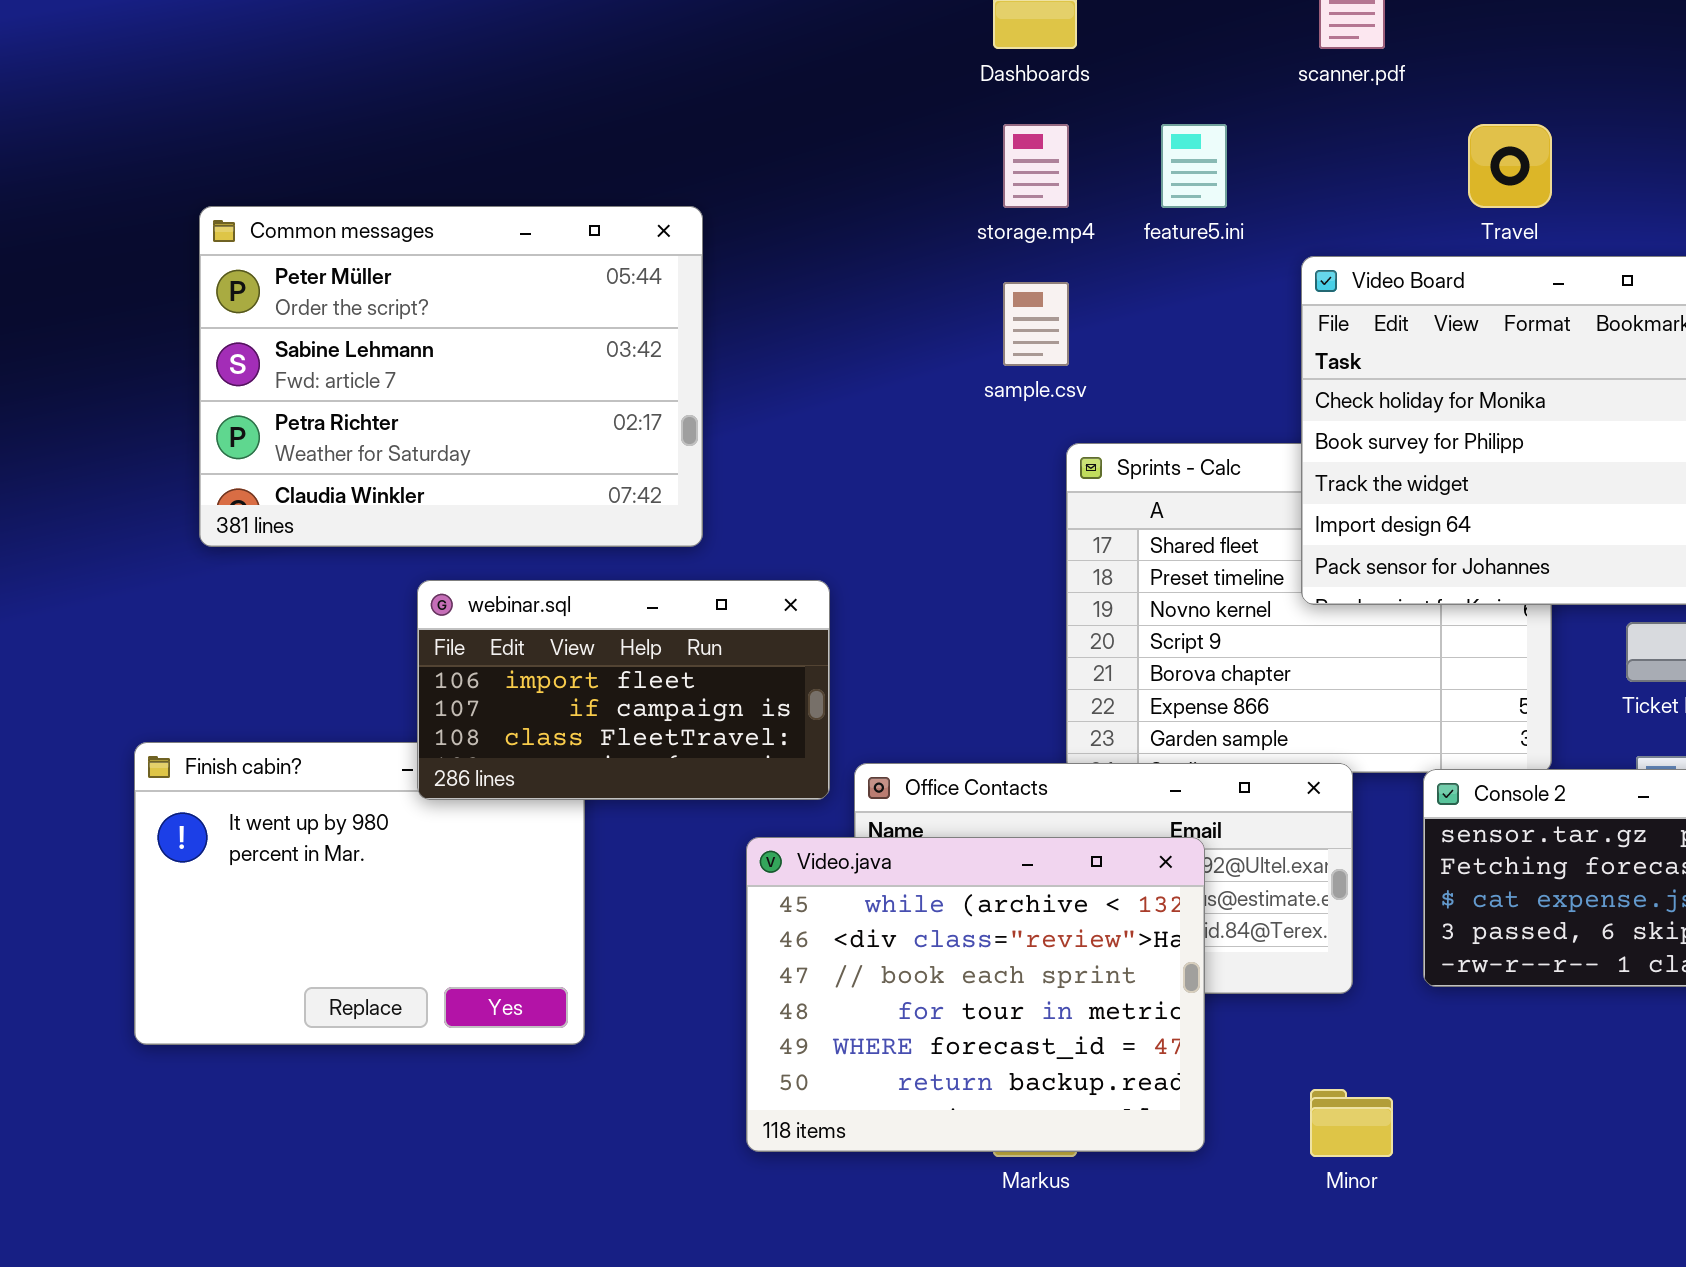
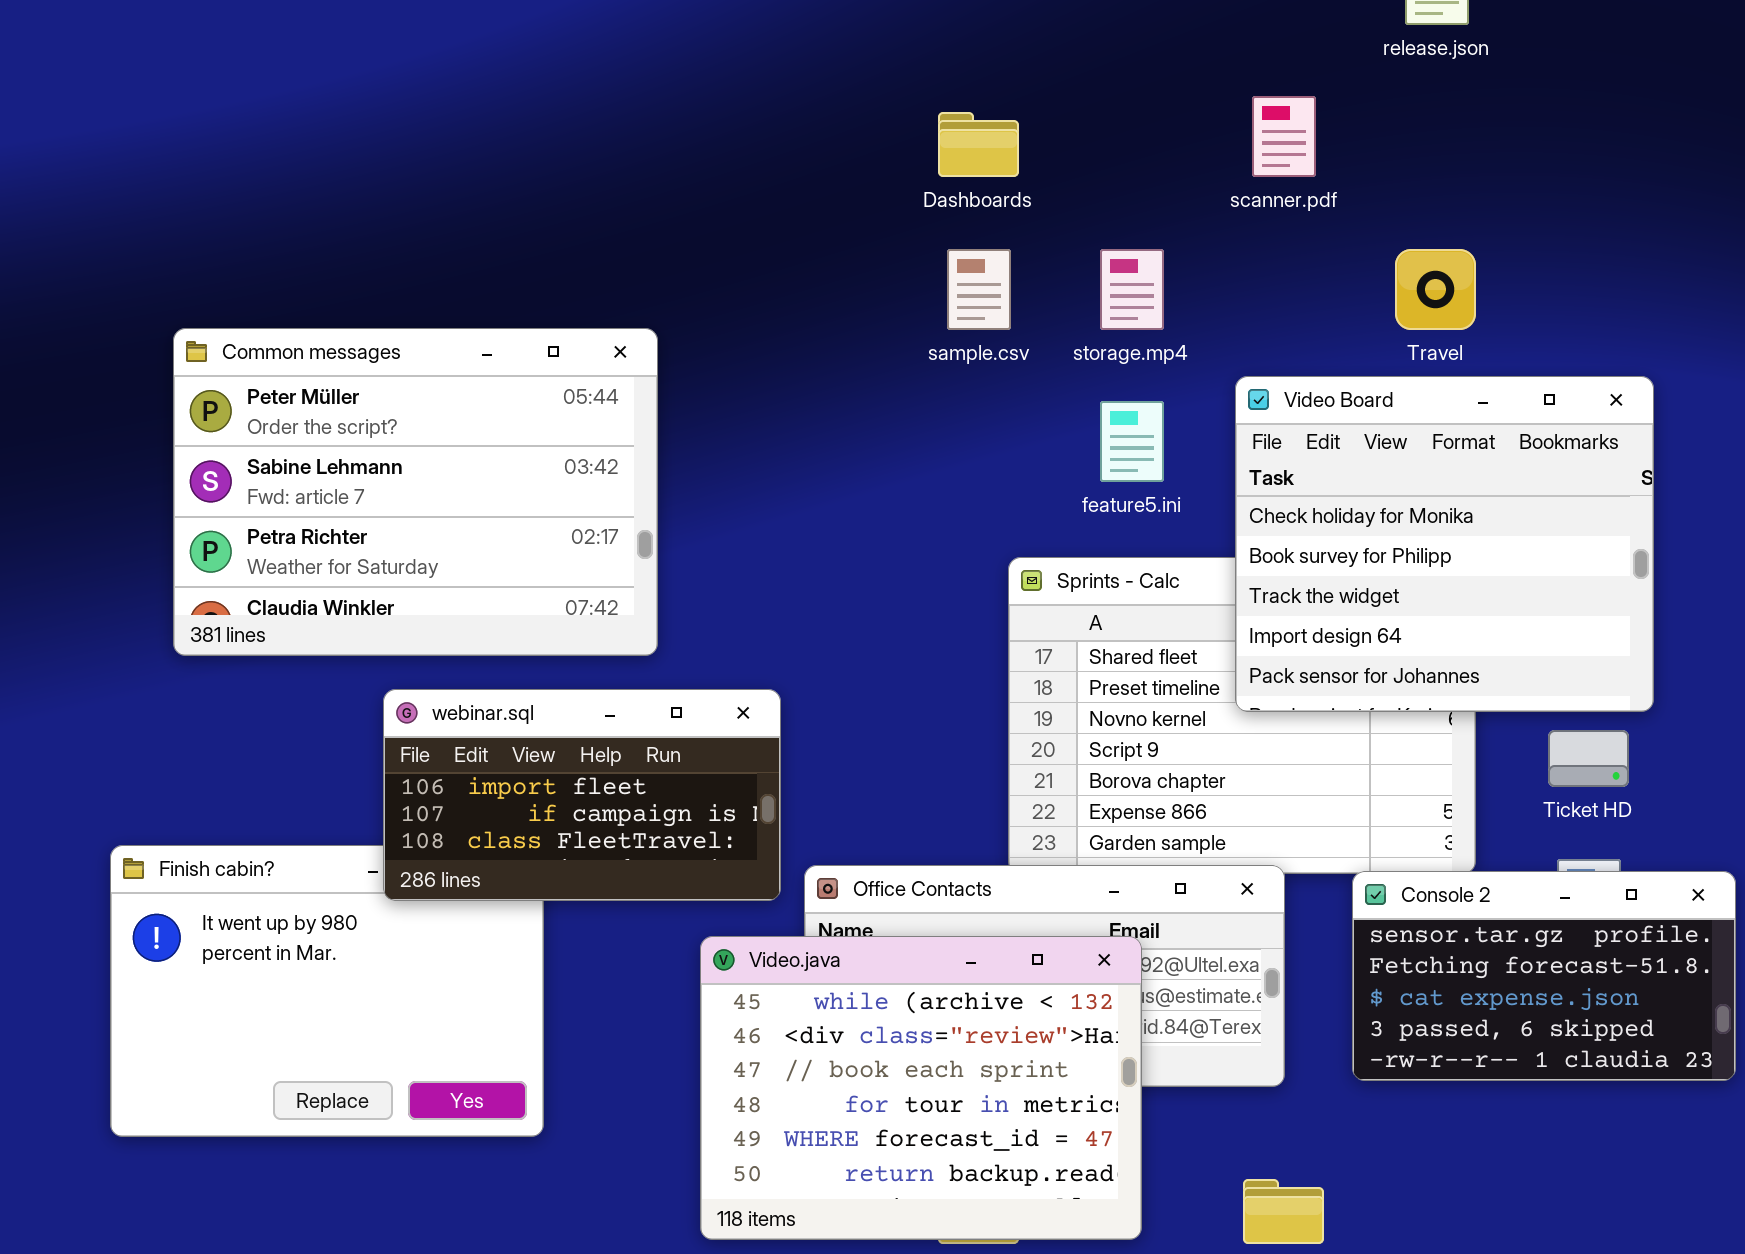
storage.mp4: [1003,124,1069,208] -> [1100,249,1164,330], moved
feature5.ini: [1161,124,1227,208] -> [1100,401,1164,482], moved
sample.csv: [1003,282,1069,366] -> [947,249,1011,330], moved

